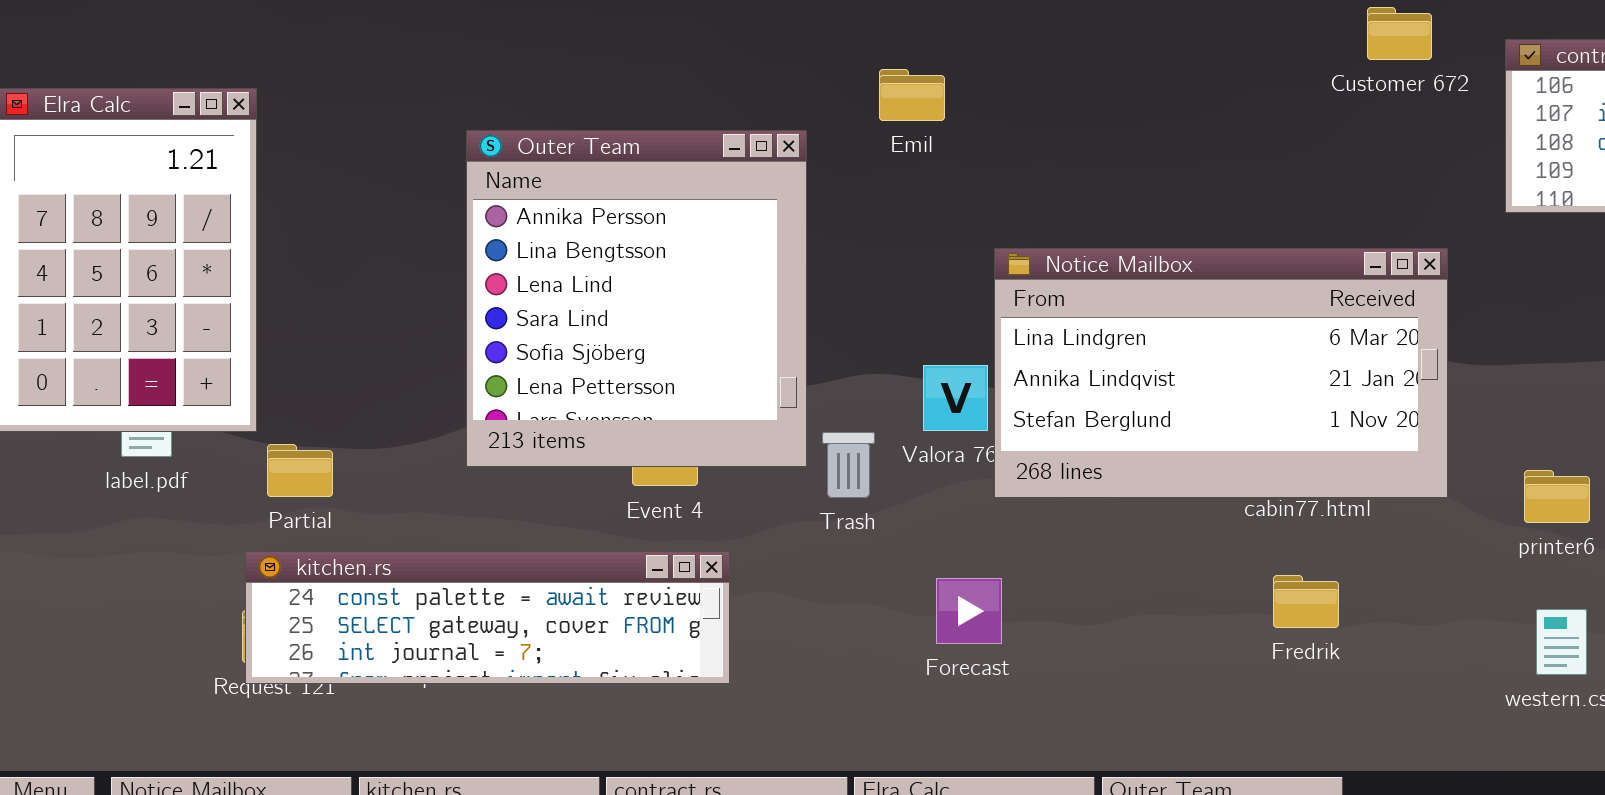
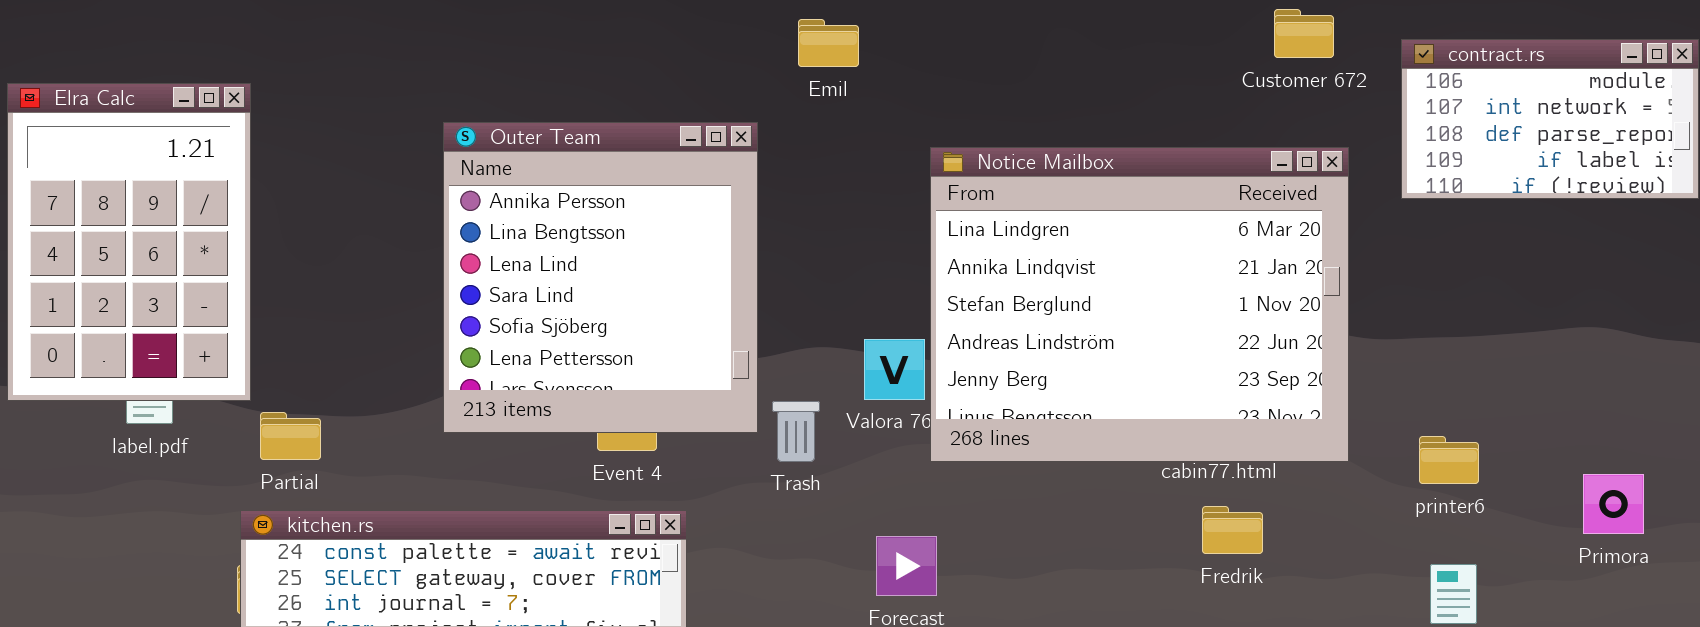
Emil: [879,69,945,121] -> [798,19,859,67], moved
Notice Mailbox: [994,248,1448,498] -> [930,147,1349,462], resized
Fredrik: [1273,575,1339,628] -> [1202,506,1263,554], moved

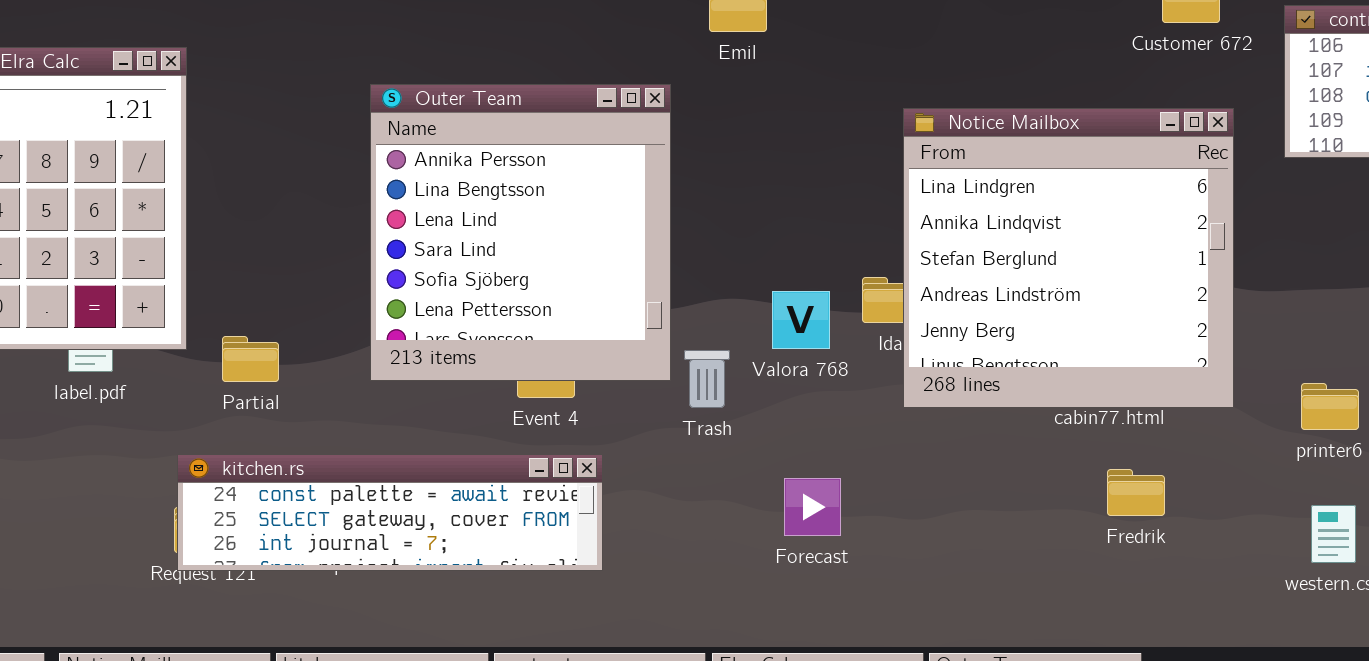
Notice Mailbox: [930,147,1349,462] -> [903,108,1234,408], resized
Partial: [260,412,321,460] -> [222,336,279,382], moved
Fredrik: [1202,506,1263,554] -> [1107,469,1165,516], moved

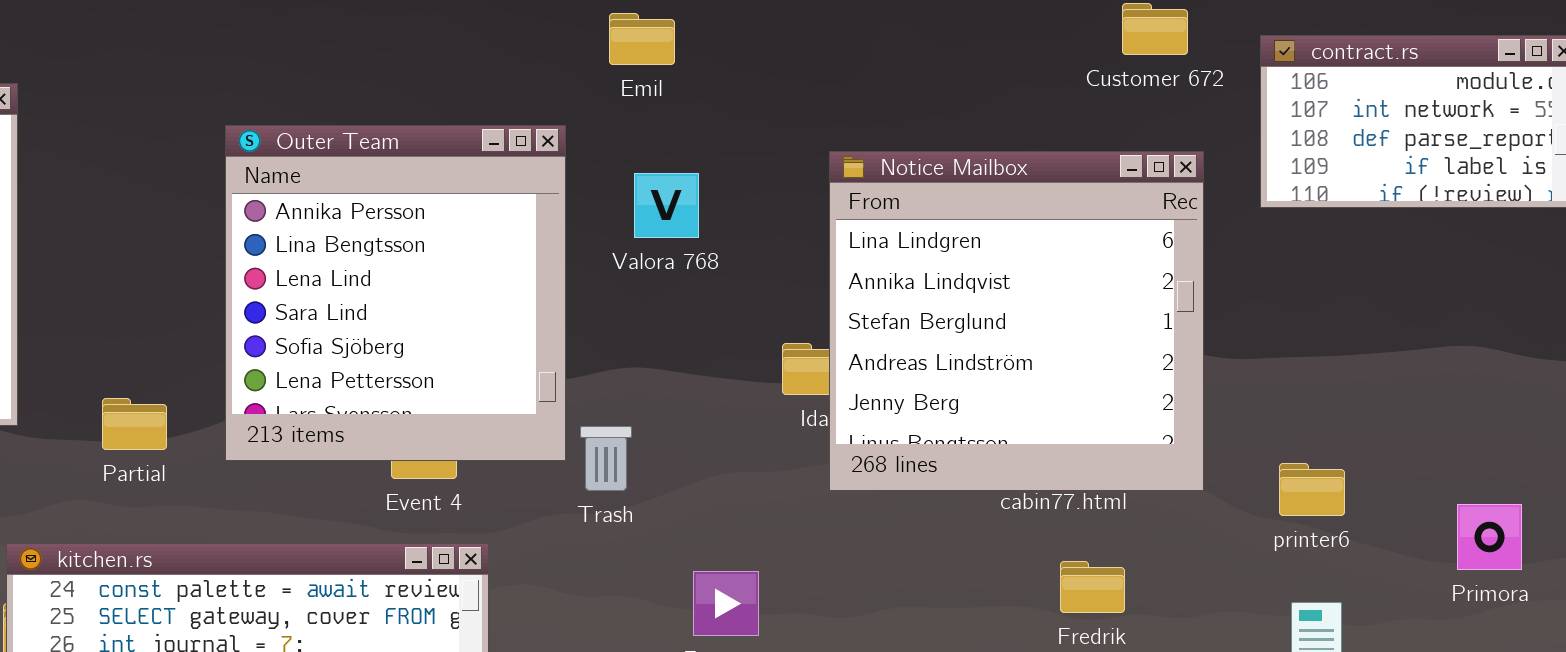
Valora 768: [772,291,830,349] -> [634,173,699,238], moved
Partial: [222,336,279,382] -> [102,398,167,450], moved

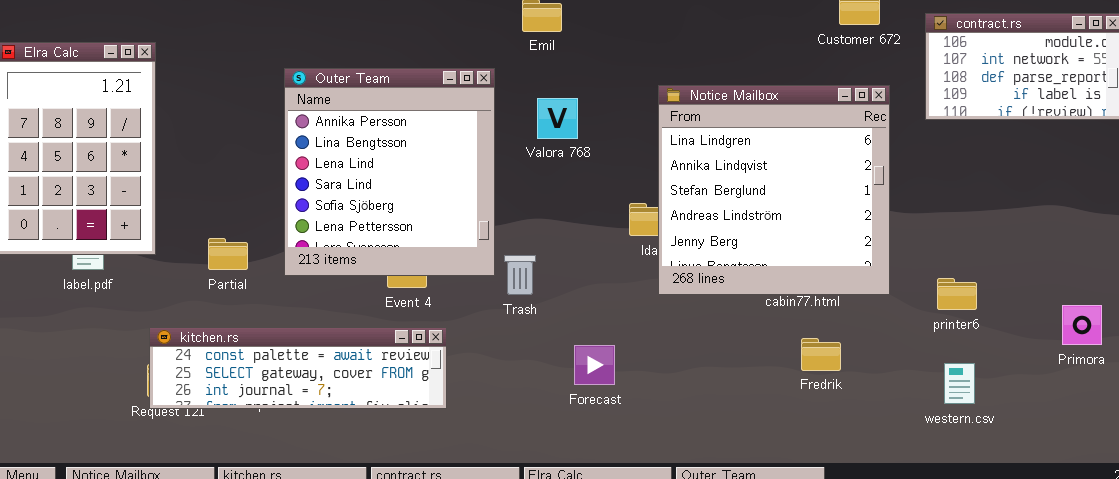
Primora: [1457,504,1522,570] -> [1062,305,1102,345], moved

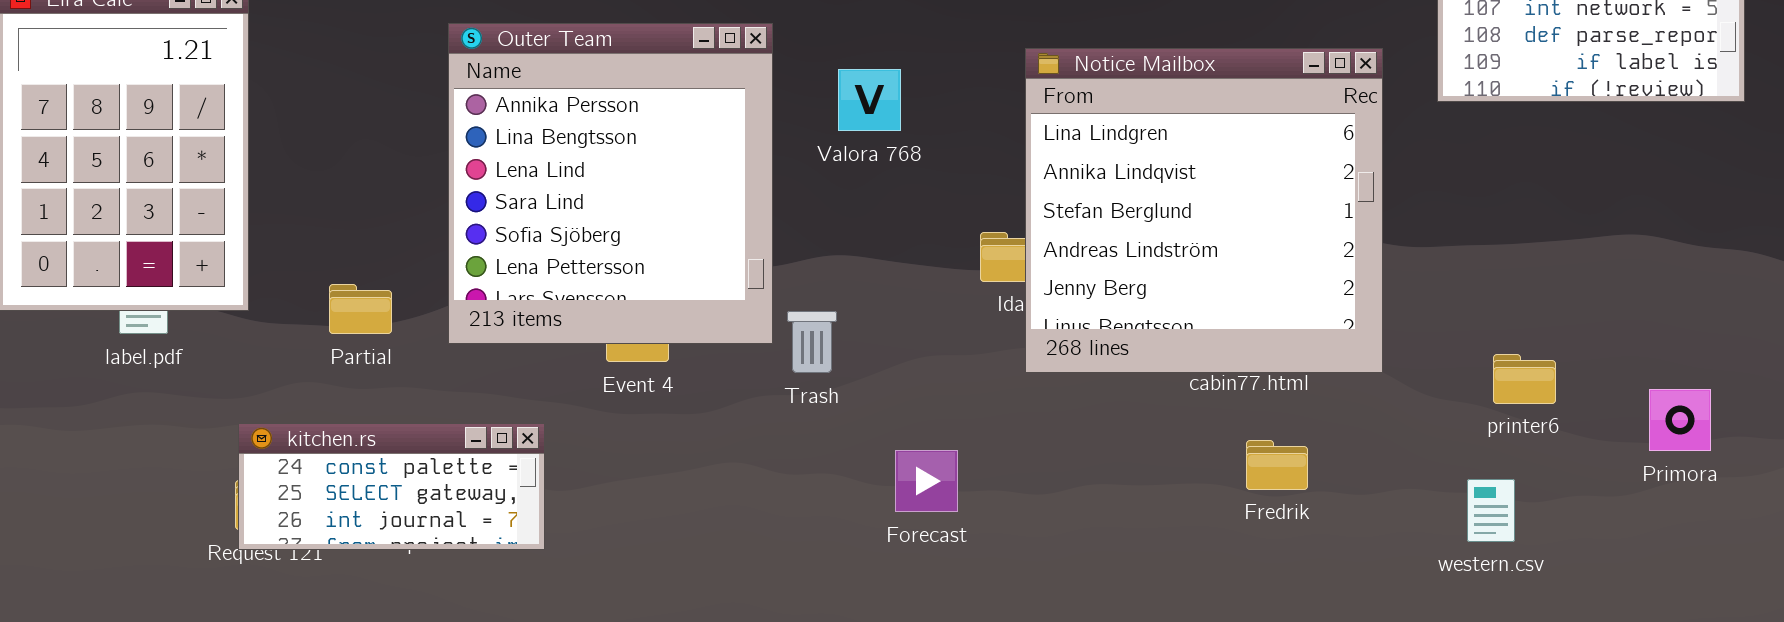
printer6: [937,278,977,310] -> [1493,354,1556,404], moved
kitchen.rs: [149,327,447,409] -> [238,423,545,550], resized

